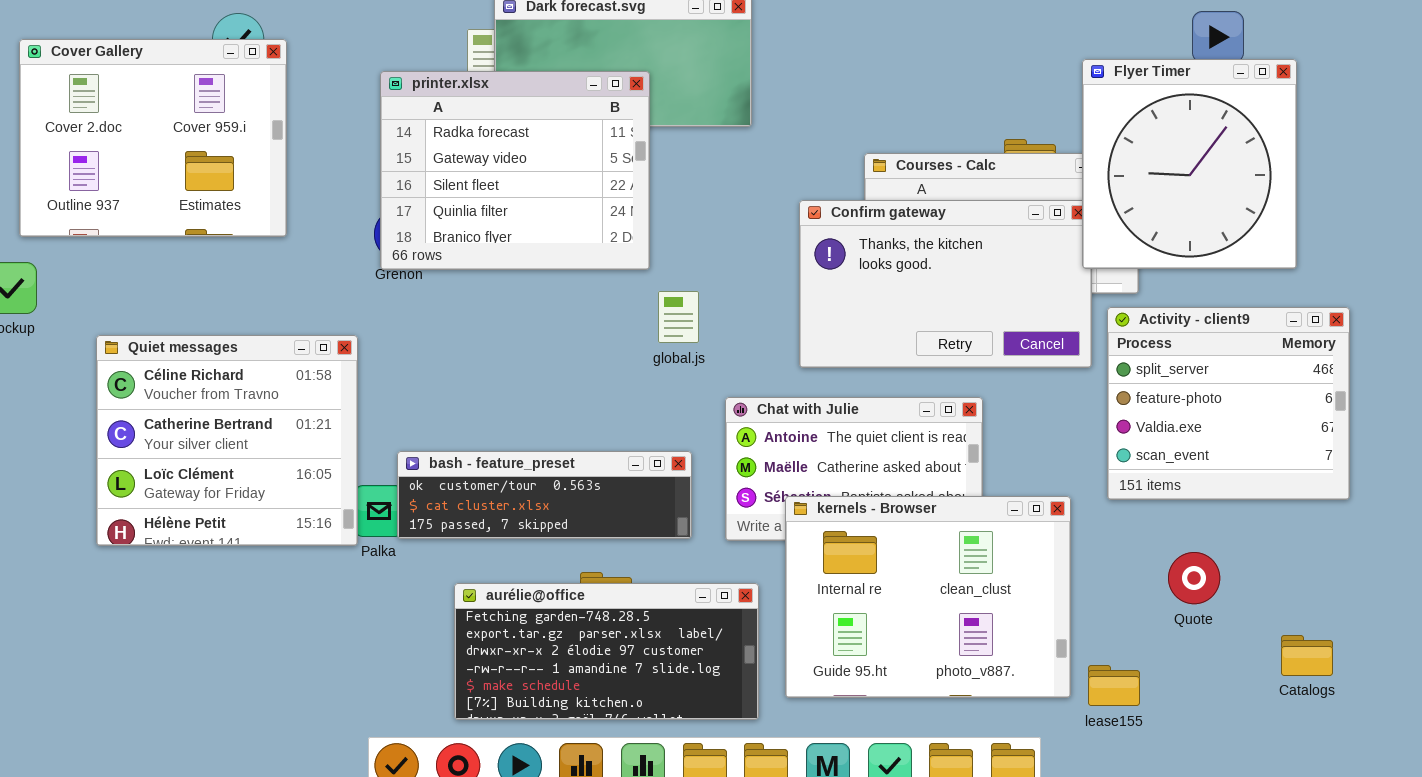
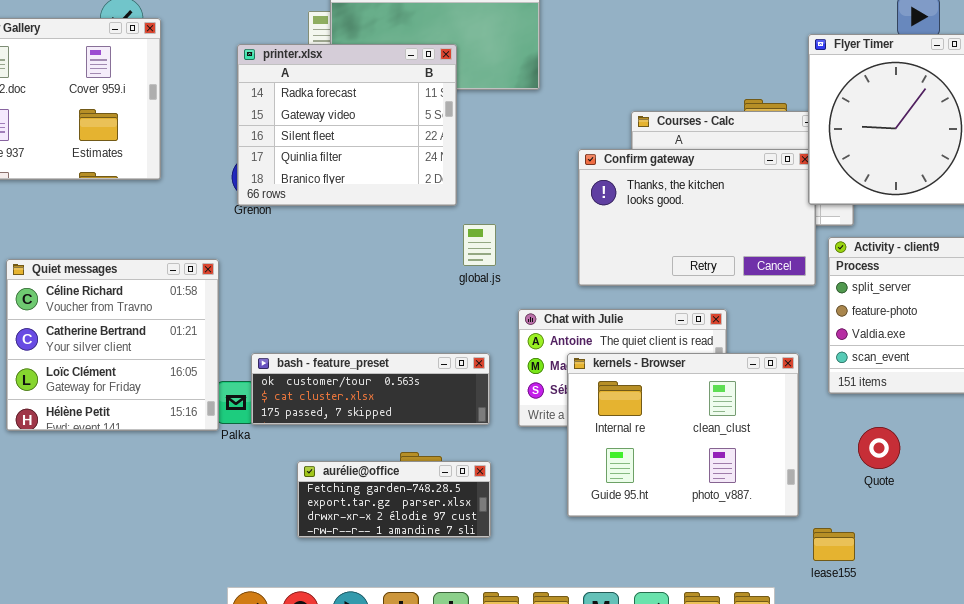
kernels - Browser: [785,496,1071,698] -> [567,353,799,517], moved
Quote: [1168,552,1220,604] -> [858,427,900,469], moved
aurélie@office: [454,583,759,720] -> [297,461,491,538], resized

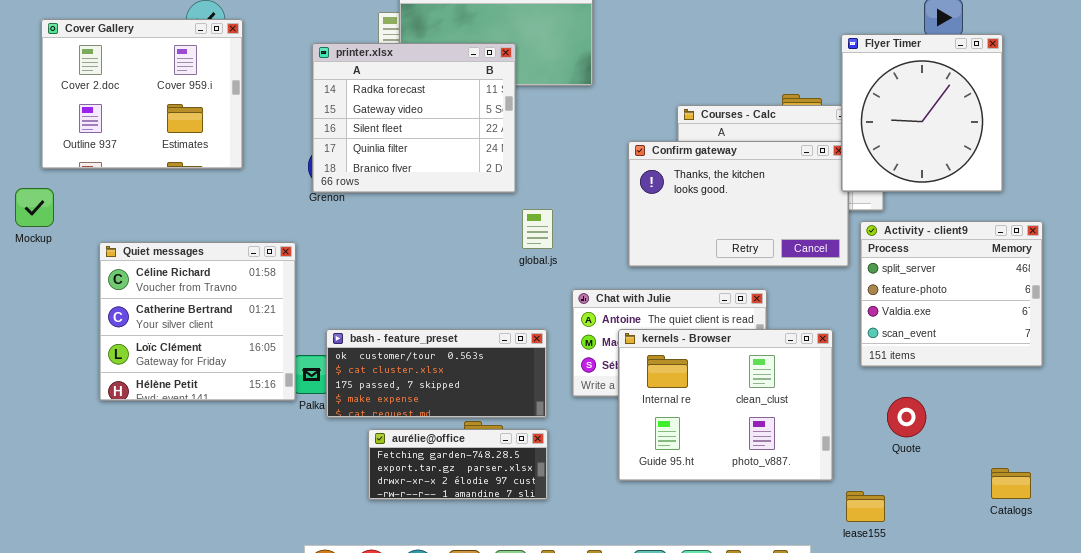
bash - feature_preset: [251,353,490,425] -> [326,329,547,418], resized

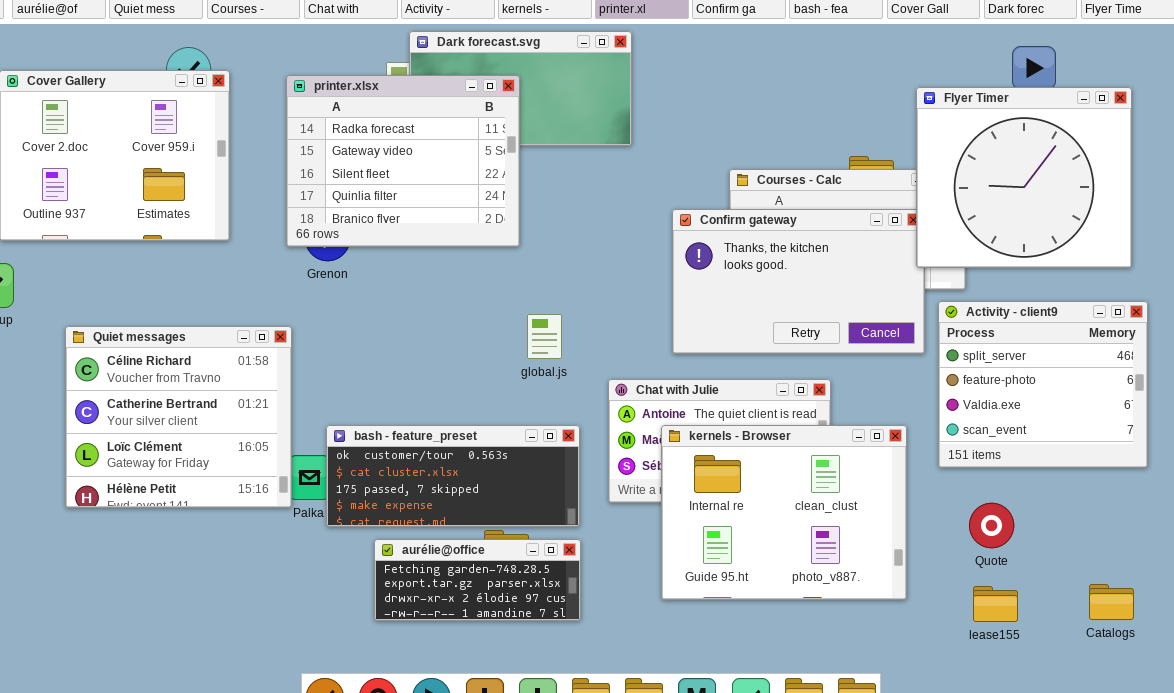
Flyer Timer: [841,34,1003,192] -> [916,87,1132,268], resized
printer.xlsx: [312,43,516,193] -> [286,75,520,247], moved
global.js: [522,209,553,249] -> [527,314,562,359], moved
lease155: [846,491,885,522] -> [973,586,1018,622], moved

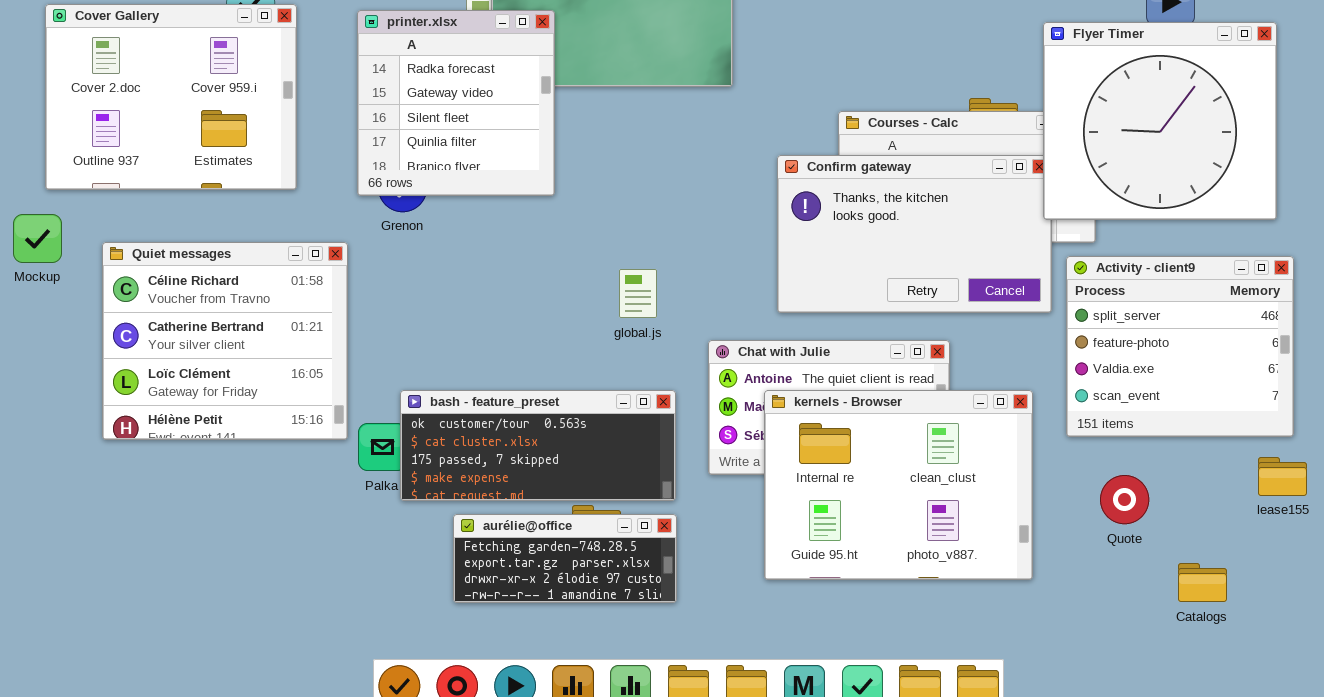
printer.xlsx: [286,75,520,247] -> [357,10,555,196], resized
Quiet messages: [65,326,292,508] -> [102,242,348,440], moved
Catalogs: [1089,584,1134,620] -> [1178,563,1227,602], moved
lease155: [973,586,1018,622] -> [1258,457,1307,496], moved

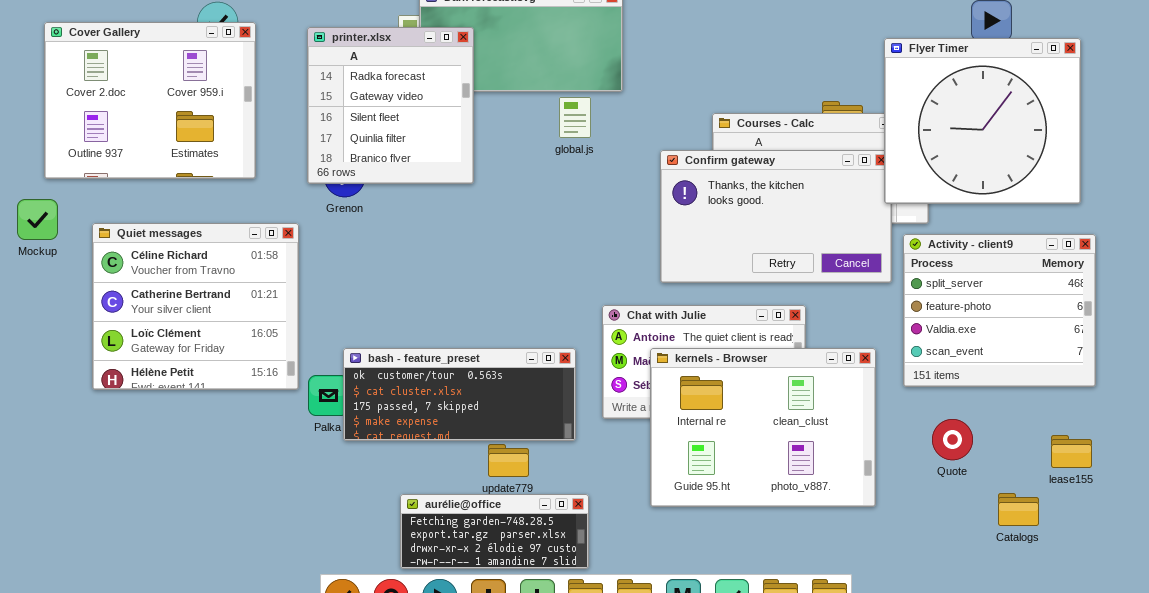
global.js: [619,269,657,318] -> [559,97,591,138], moved
lease155: [1258,457,1307,496] -> [1051,435,1092,468], moved
aurélie@office: [453,514,677,603] -> [400,494,589,569], moved

